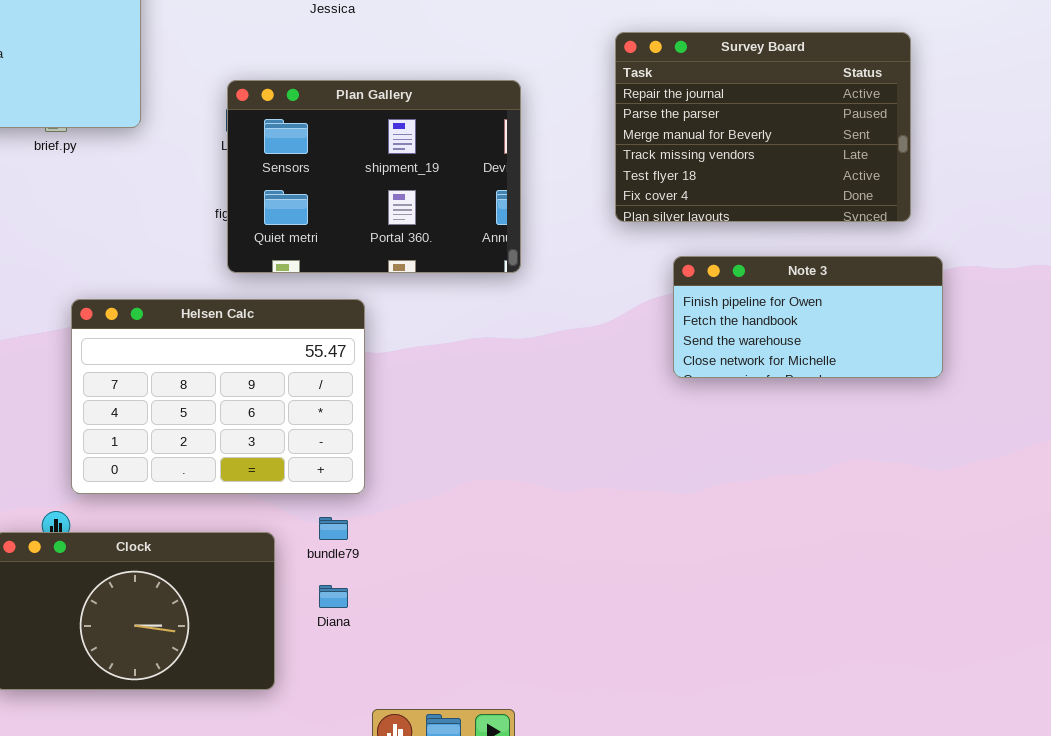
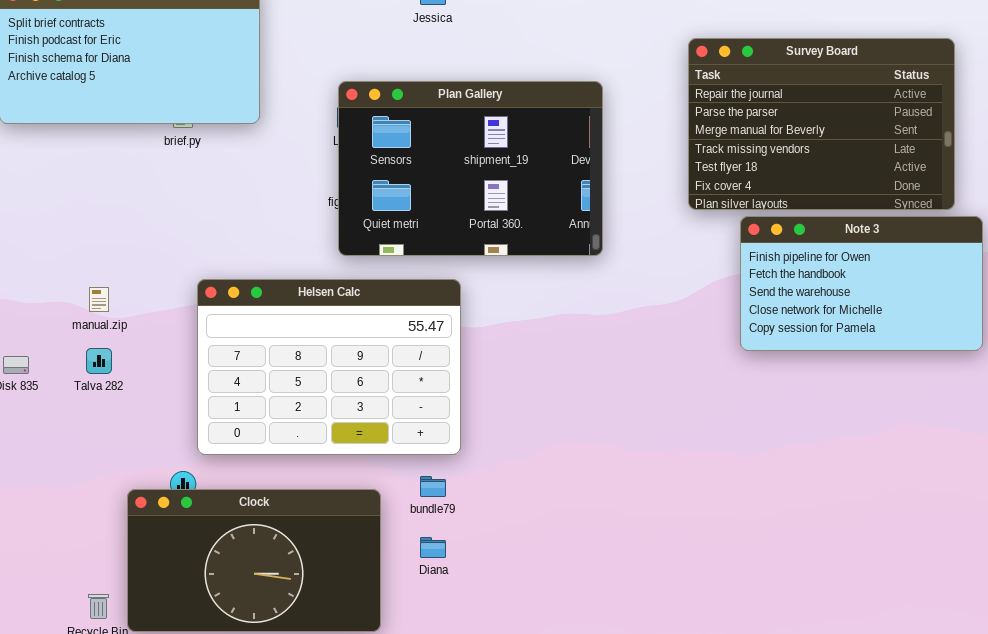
Note 3: [673,256,943,378] -> [740,216,983,351], resized

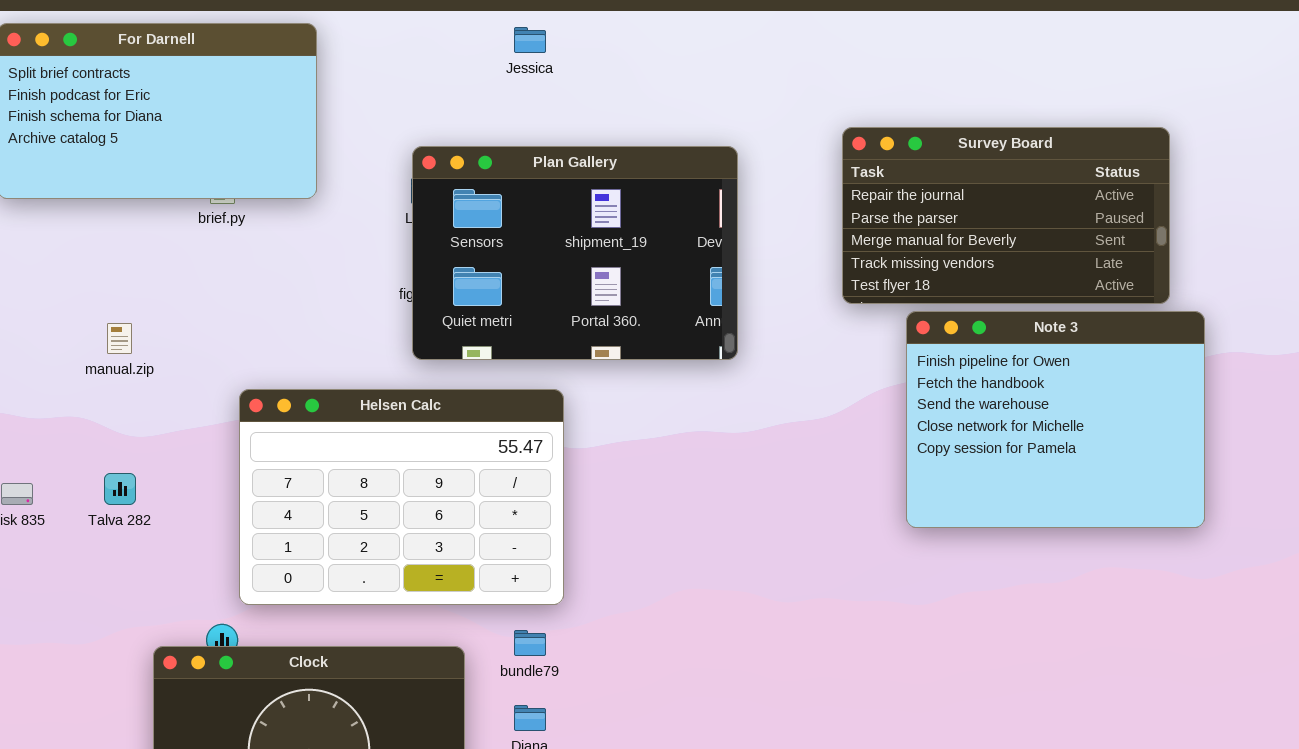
Survey Board: [688,38,955,210] -> [842,127,1170,304], resized
Note 3: [740,216,983,351] -> [906,311,1205,528], resized
manual.zip: [89,287,109,312] -> [107,323,132,354], moved

